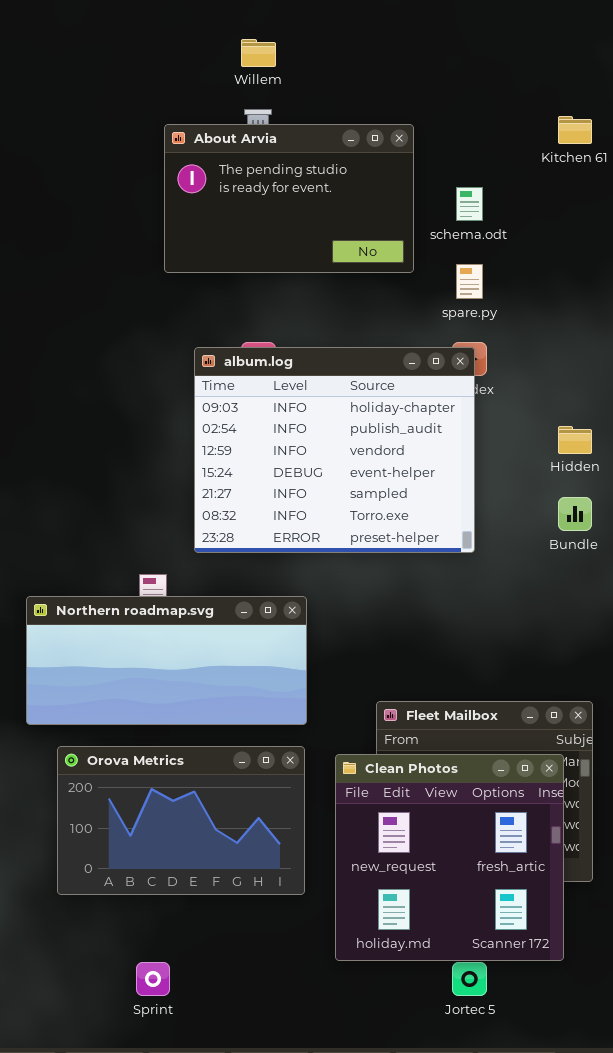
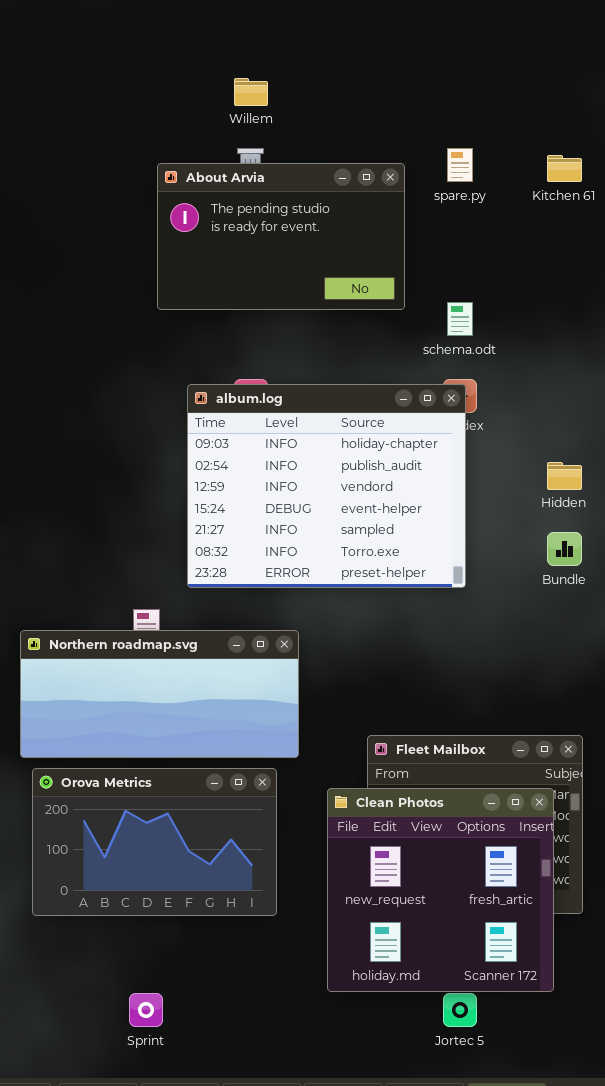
schema.odt: [456,187,483,221] -> [447,302,473,336], moved
spare.py: [456,264,483,299] -> [447,148,473,182], moved
Orova Metrics: [57,746,305,895] -> [32,768,277,916], moved

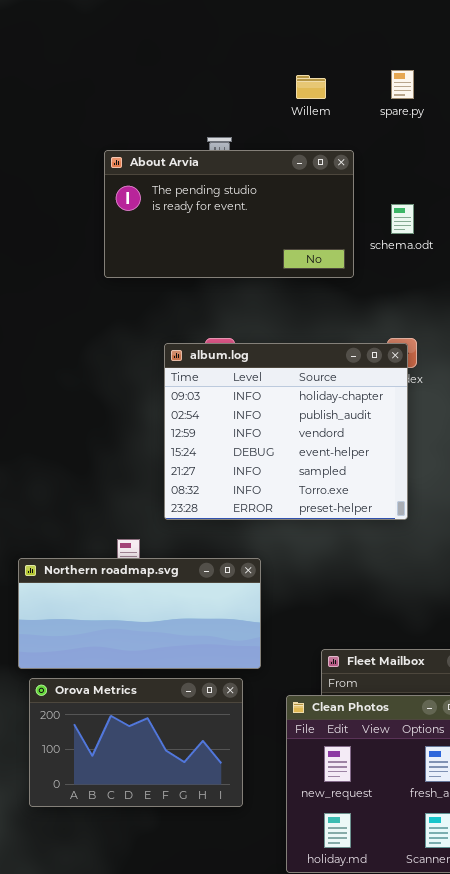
Willem: [234,78,268,106] -> [296,75,326,99], moved
spare.py: [447,148,473,182] -> [391,70,414,99], moved
About Arvia: [157,163,405,310] -> [104,150,354,278], resized
schema.odt: [447,302,473,336] -> [391,204,414,234], moved

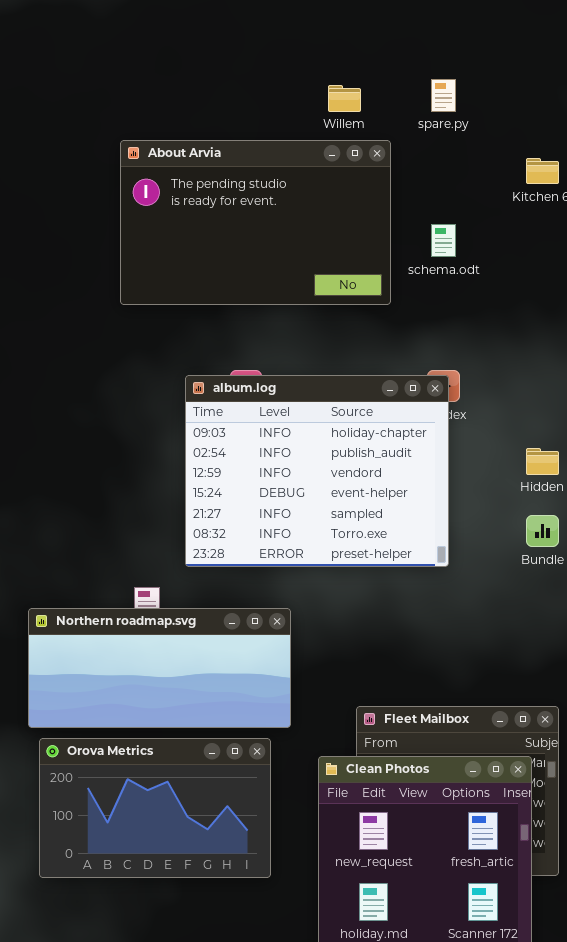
About Arvia: [104,150,354,278] -> [120,140,391,305], resized

